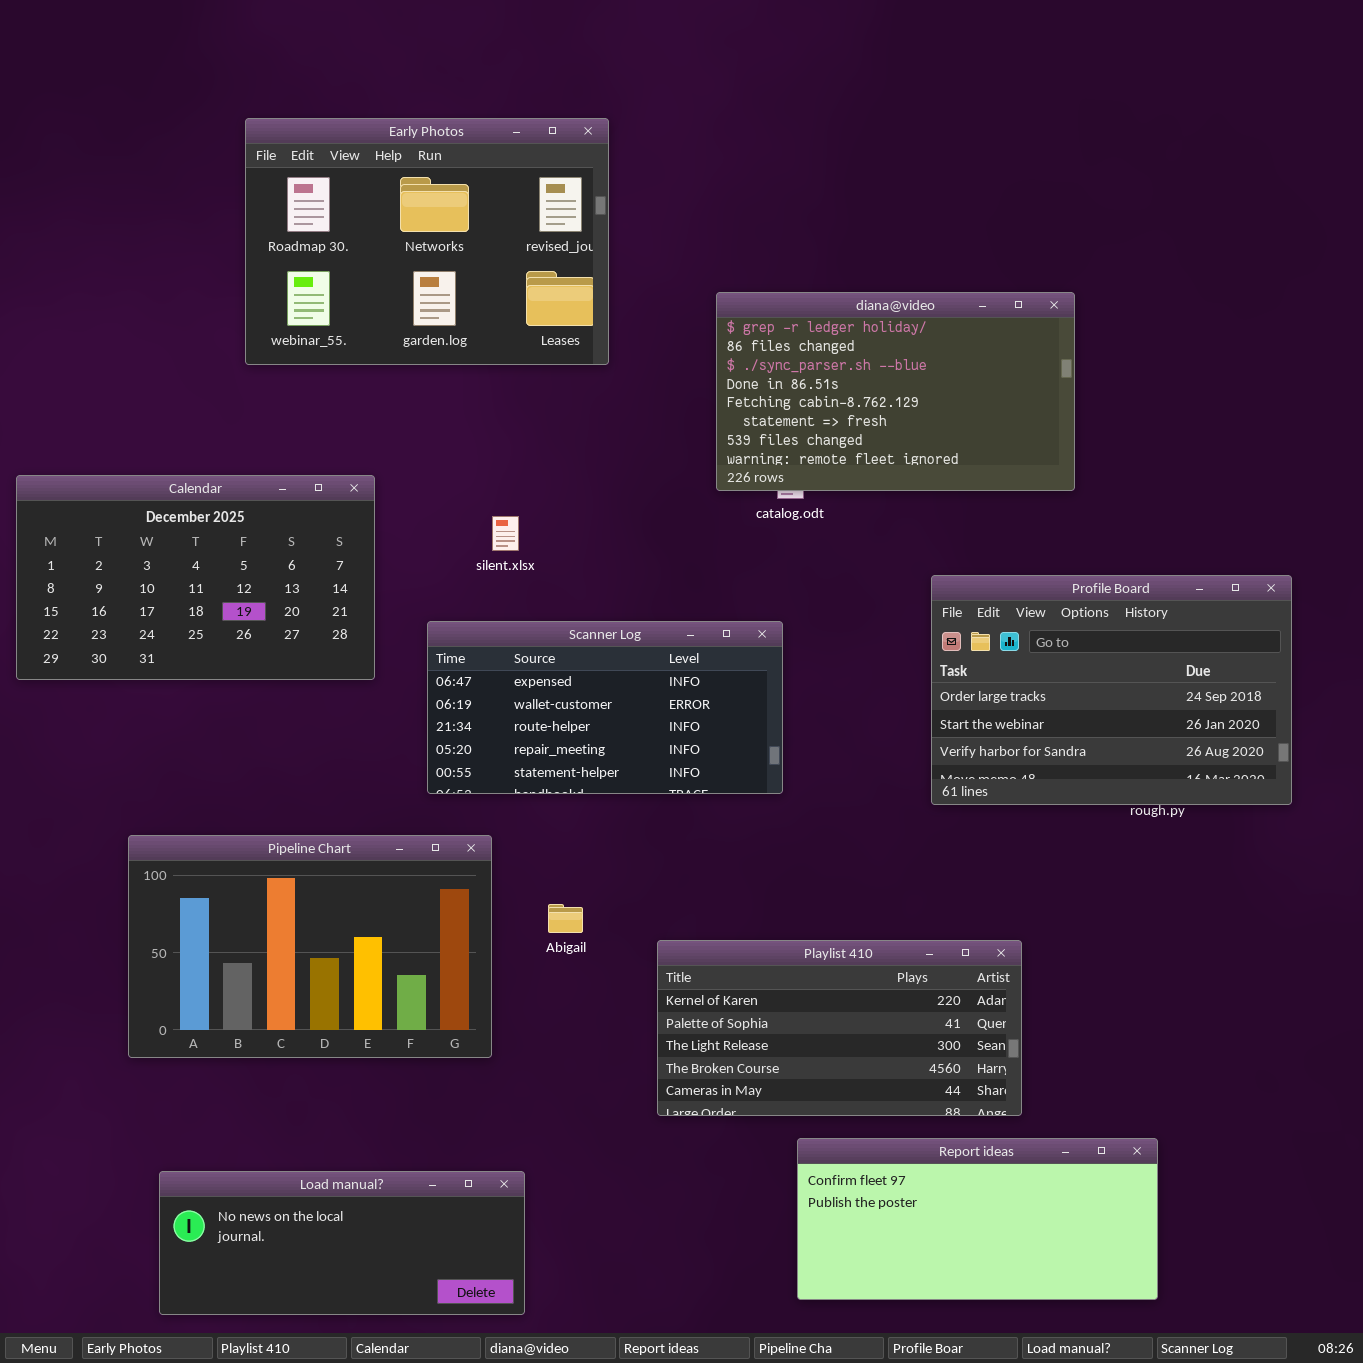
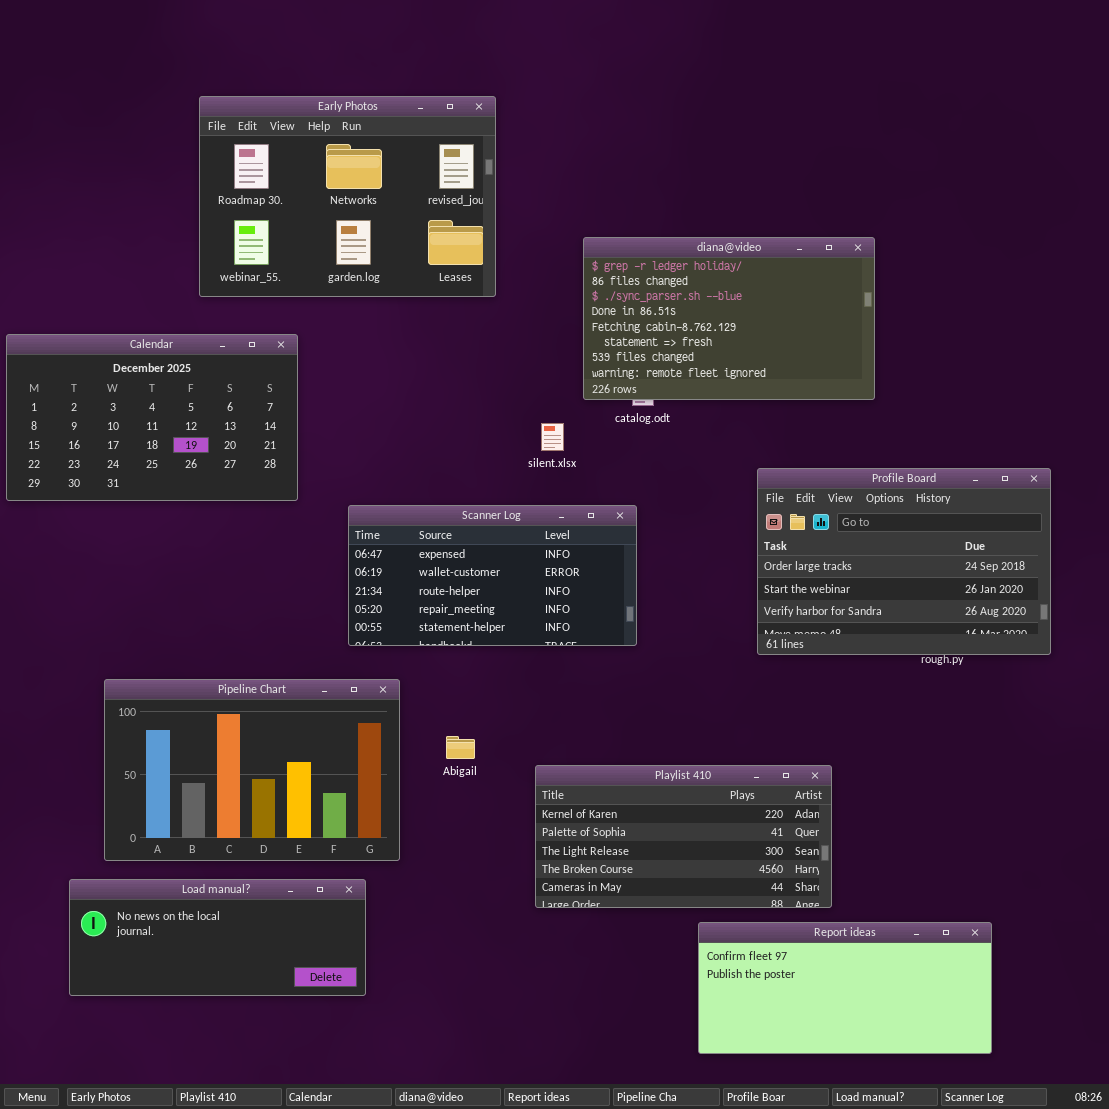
Calendar: [16,475,375,680] -> [6,334,298,501], moved
silent.xlsx: [492,516,519,551] -> [541,423,564,451], moved
Report ideas: [797,1138,1158,1300] -> [698,922,992,1054], moved
Load manual?: [159,1171,525,1315] -> [69,879,366,996], moved

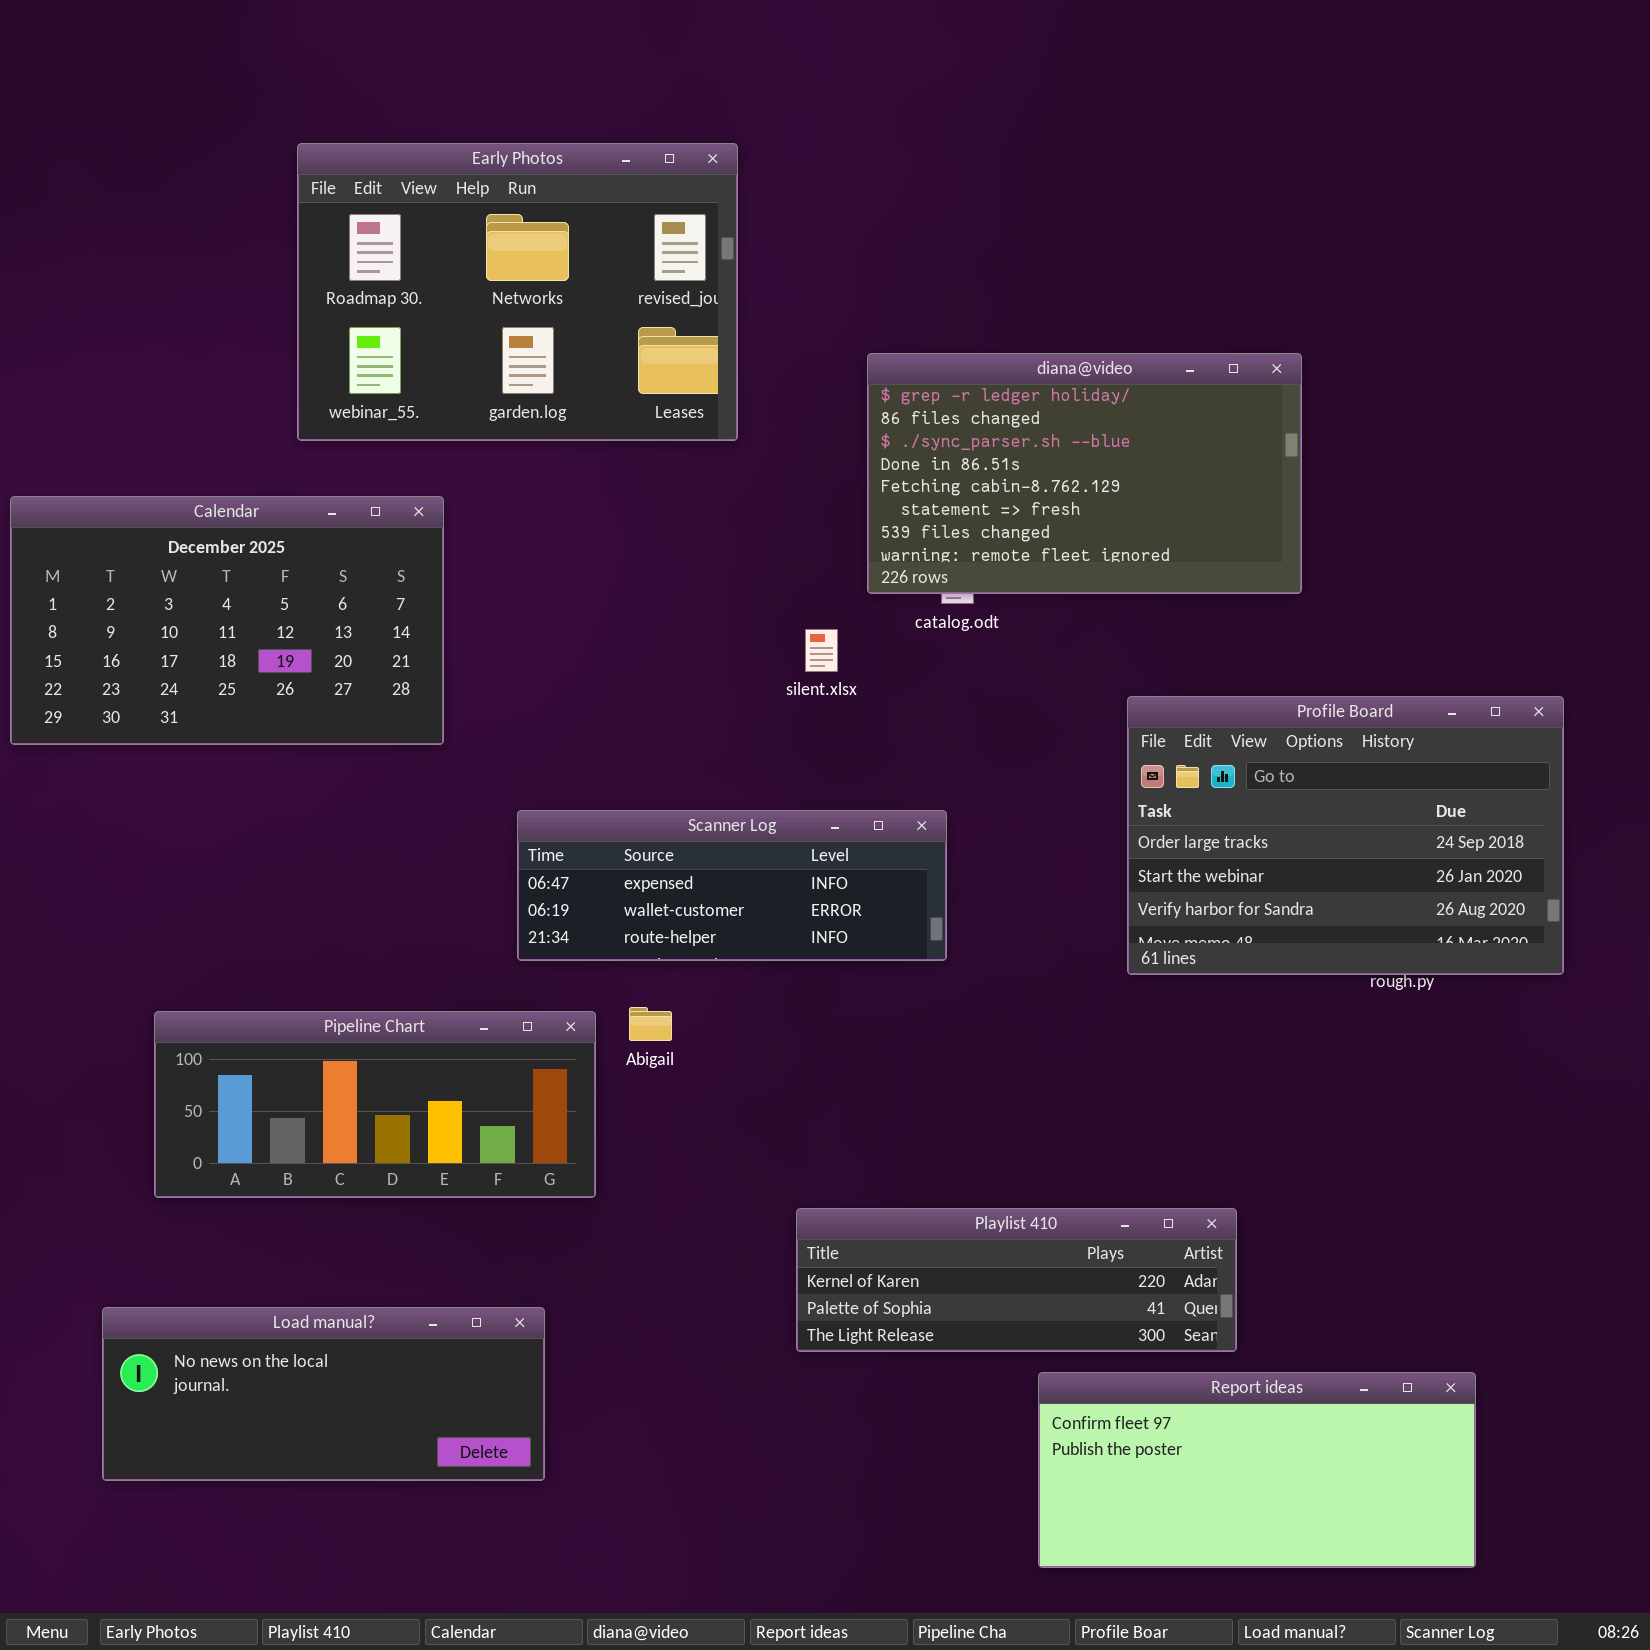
Scanner Log: [348,505,637,646] -> [517,810,947,961], resized
Pipeline Chart: [104,679,400,861] -> [154,1011,596,1198], resized
Abigail: [446,736,475,759] -> [629,1007,672,1041], moved
Playlist 410: [535,765,832,908] -> [796,1208,1237,1352], resized

